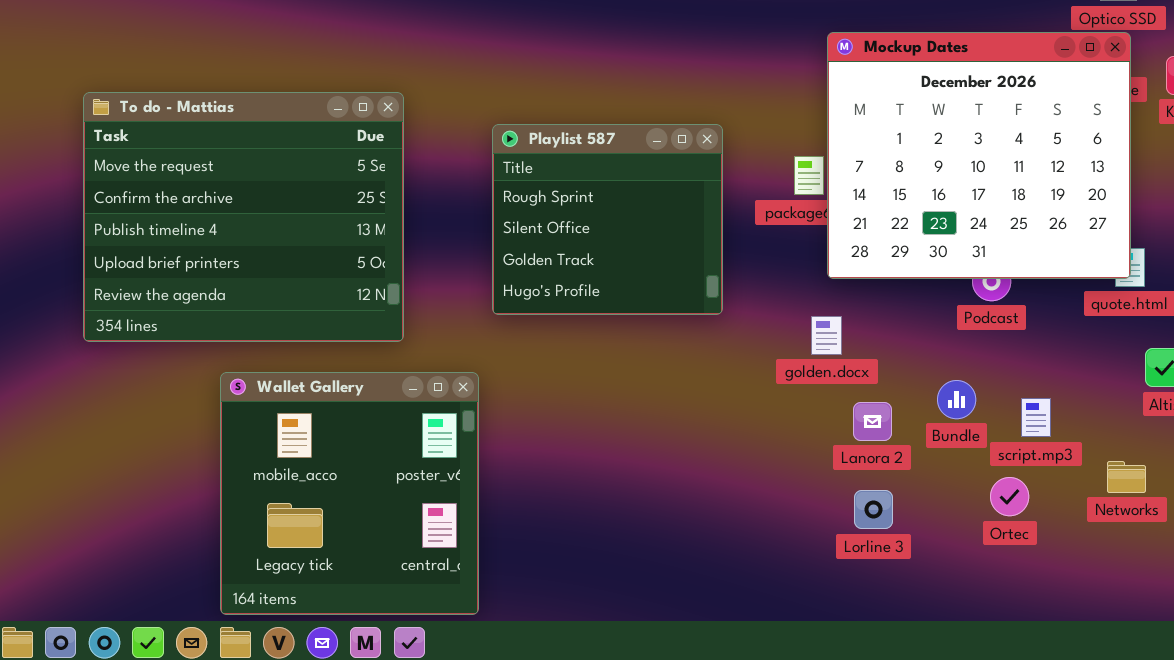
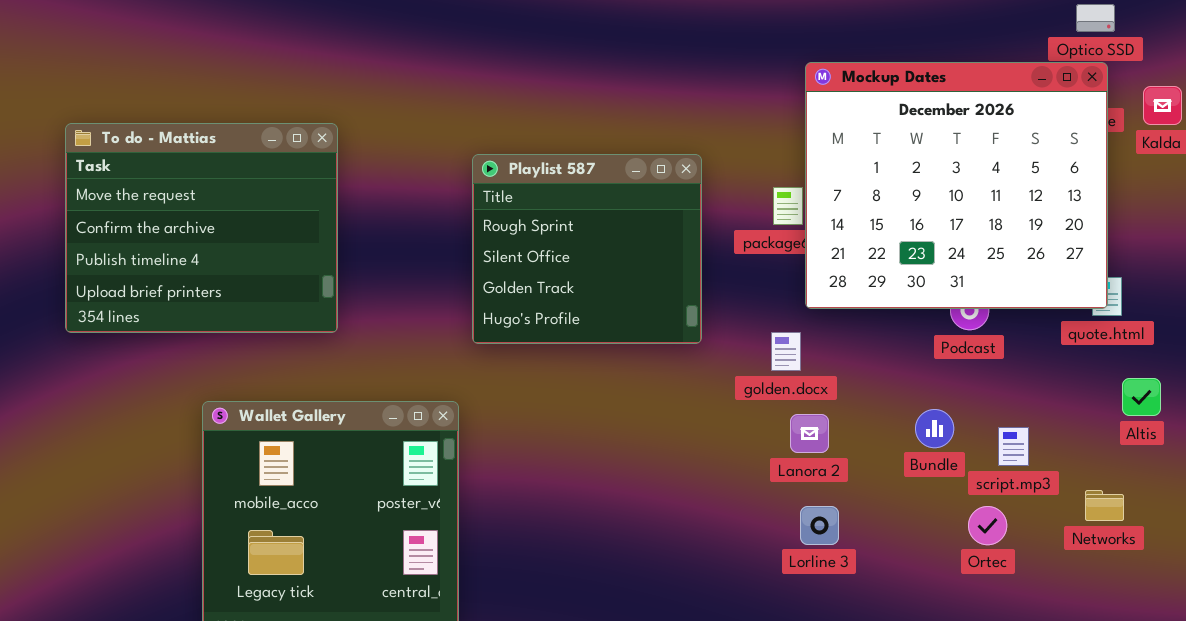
To do - Mattias: [83,92,404,342] -> [65,123,338,333], resized
golden.docx: [811,316,842,355] -> [771,332,801,371], moved
Lanora 2: [853,402,892,441] -> [790,414,829,453], moved
Lorline 3: [854,490,893,529] -> [800,506,839,545], moved

